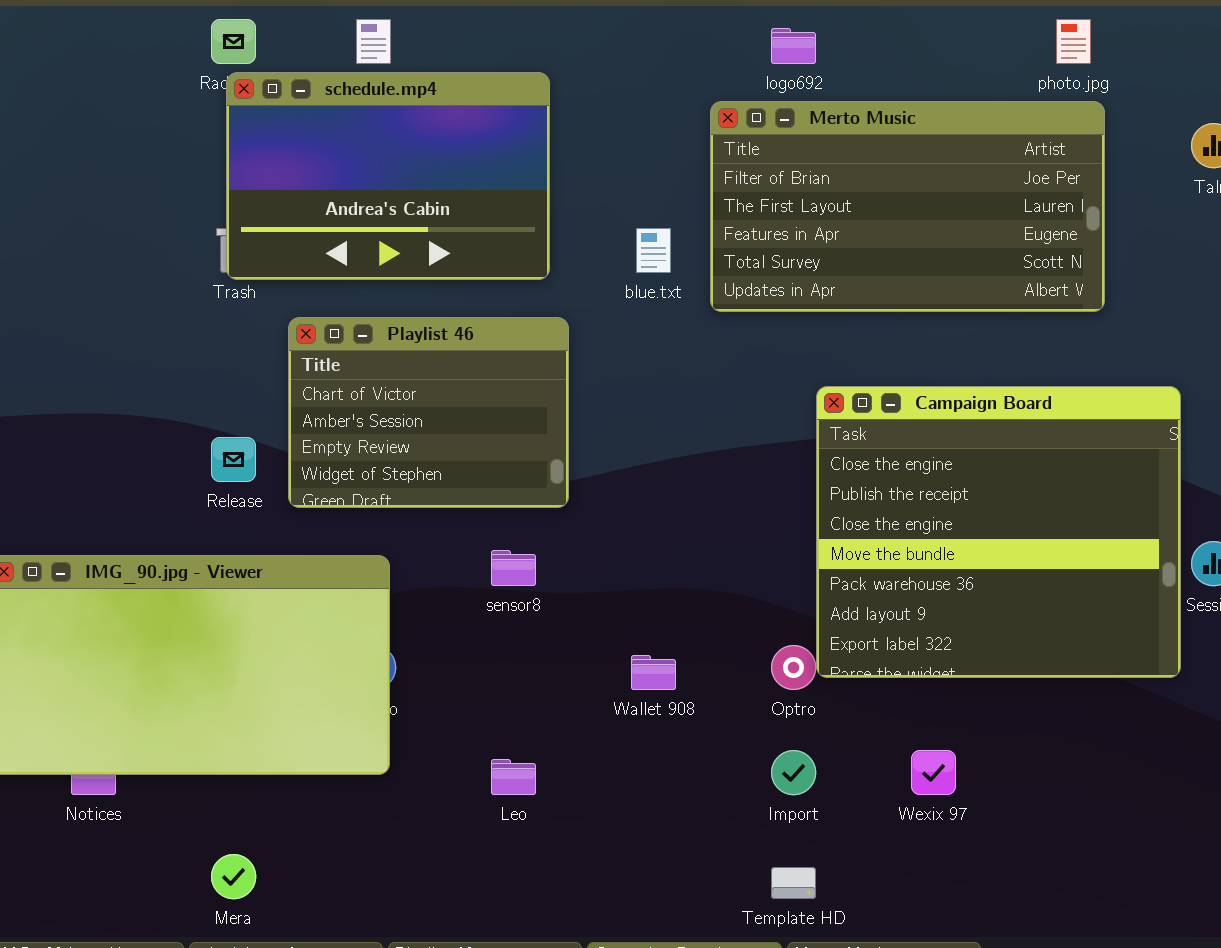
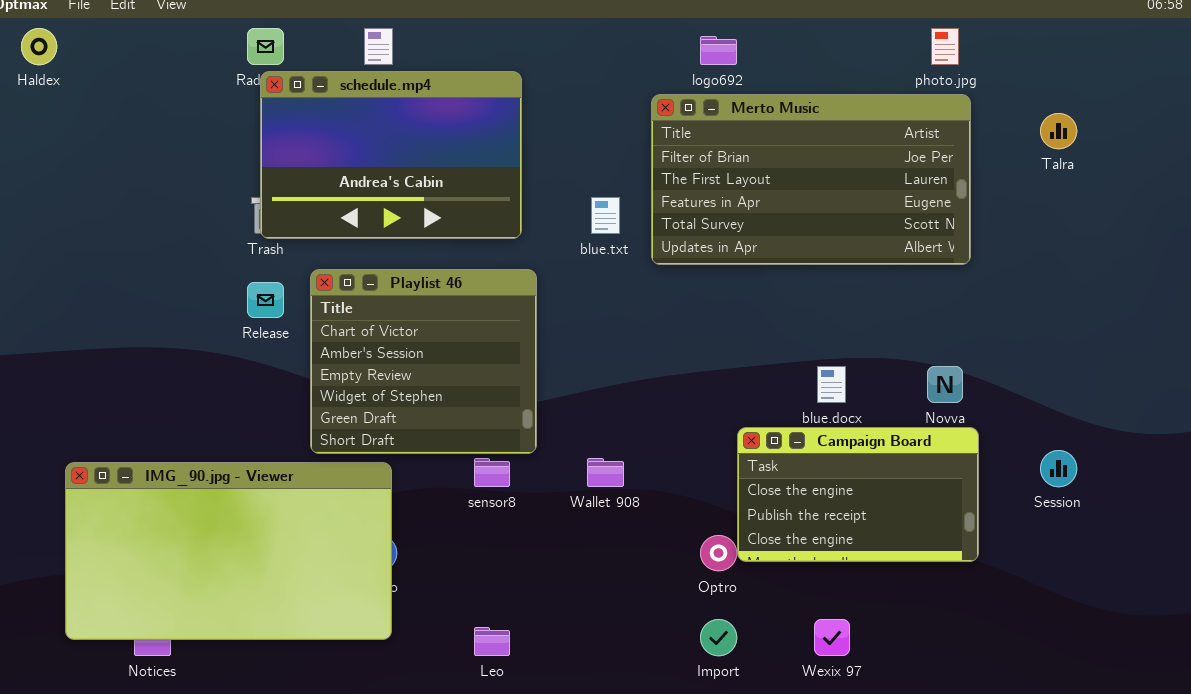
Playlist 46: [288,317,569,508] -> [310,269,537,454], resized
Campaign Board: [816,386,1181,678] -> [737,427,979,562], resized
Release: [211,437,256,482] -> [247,282,284,318], moved
Wallet 908: [631,655,676,690] -> [587,458,624,487], moved

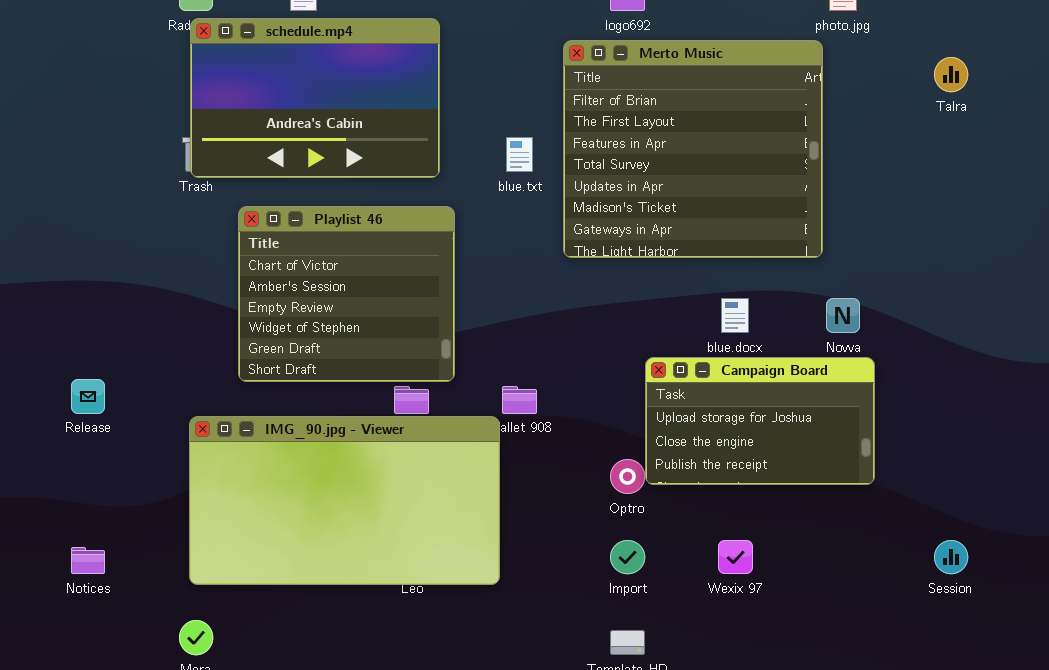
Merto Music: [651,94,971,265] -> [563,40,823,258], resized
Release: [247,282,284,318] -> [71,379,105,414], moved
Campaign Board: [737,427,979,562] -> [645,357,875,485], scrolled up 1 row
Session: [1040,450,1077,487] -> [934,540,968,574], moved
IMG_90.jpg - Viewer: [65,462,392,640] -> [189,416,500,585], moved

